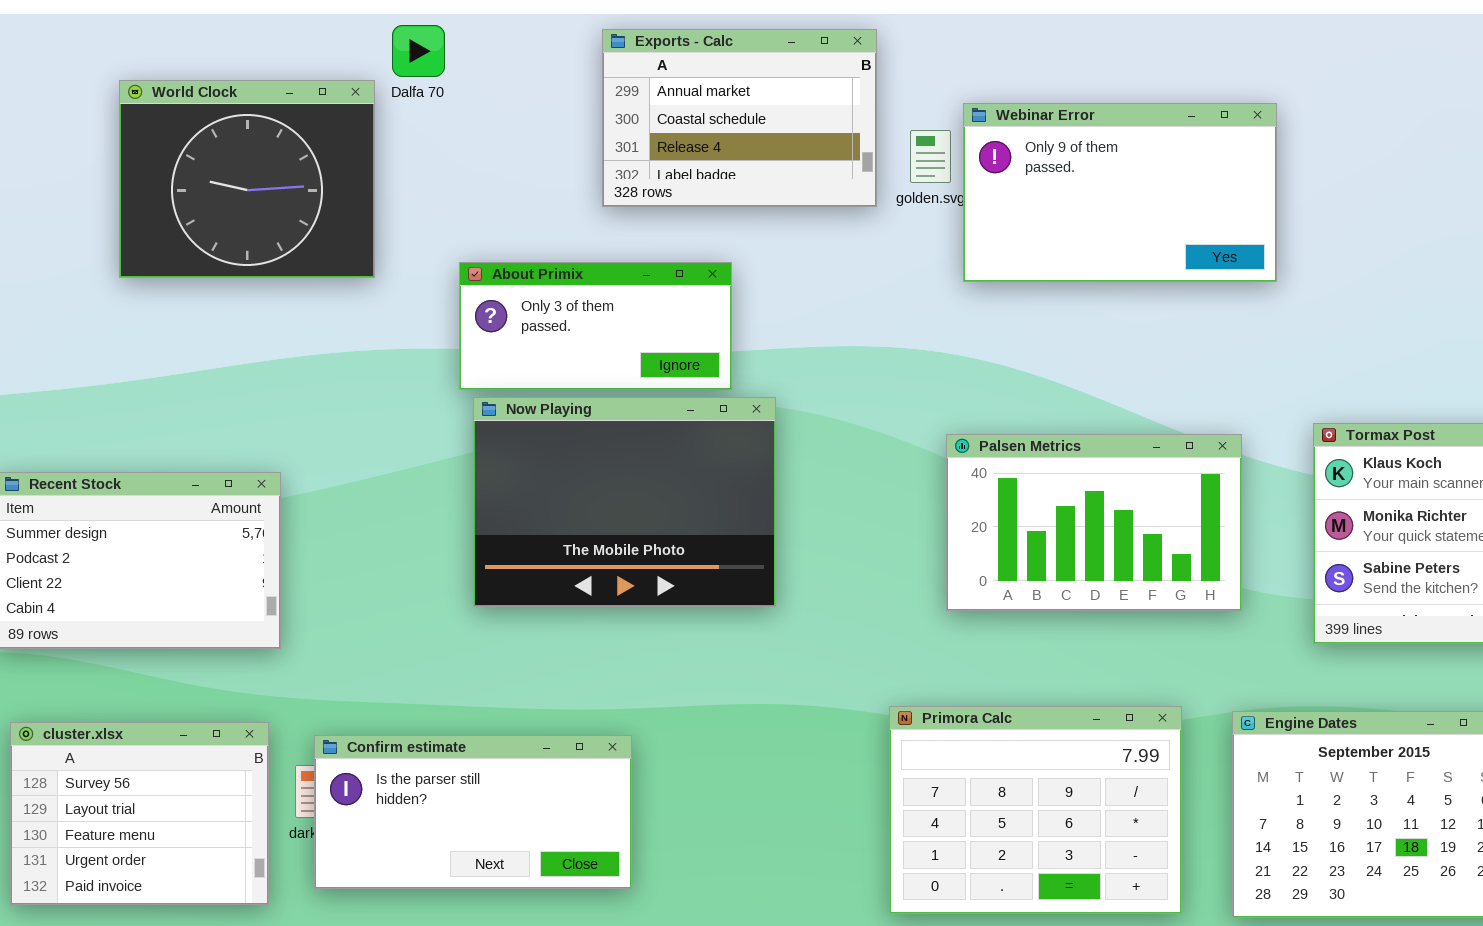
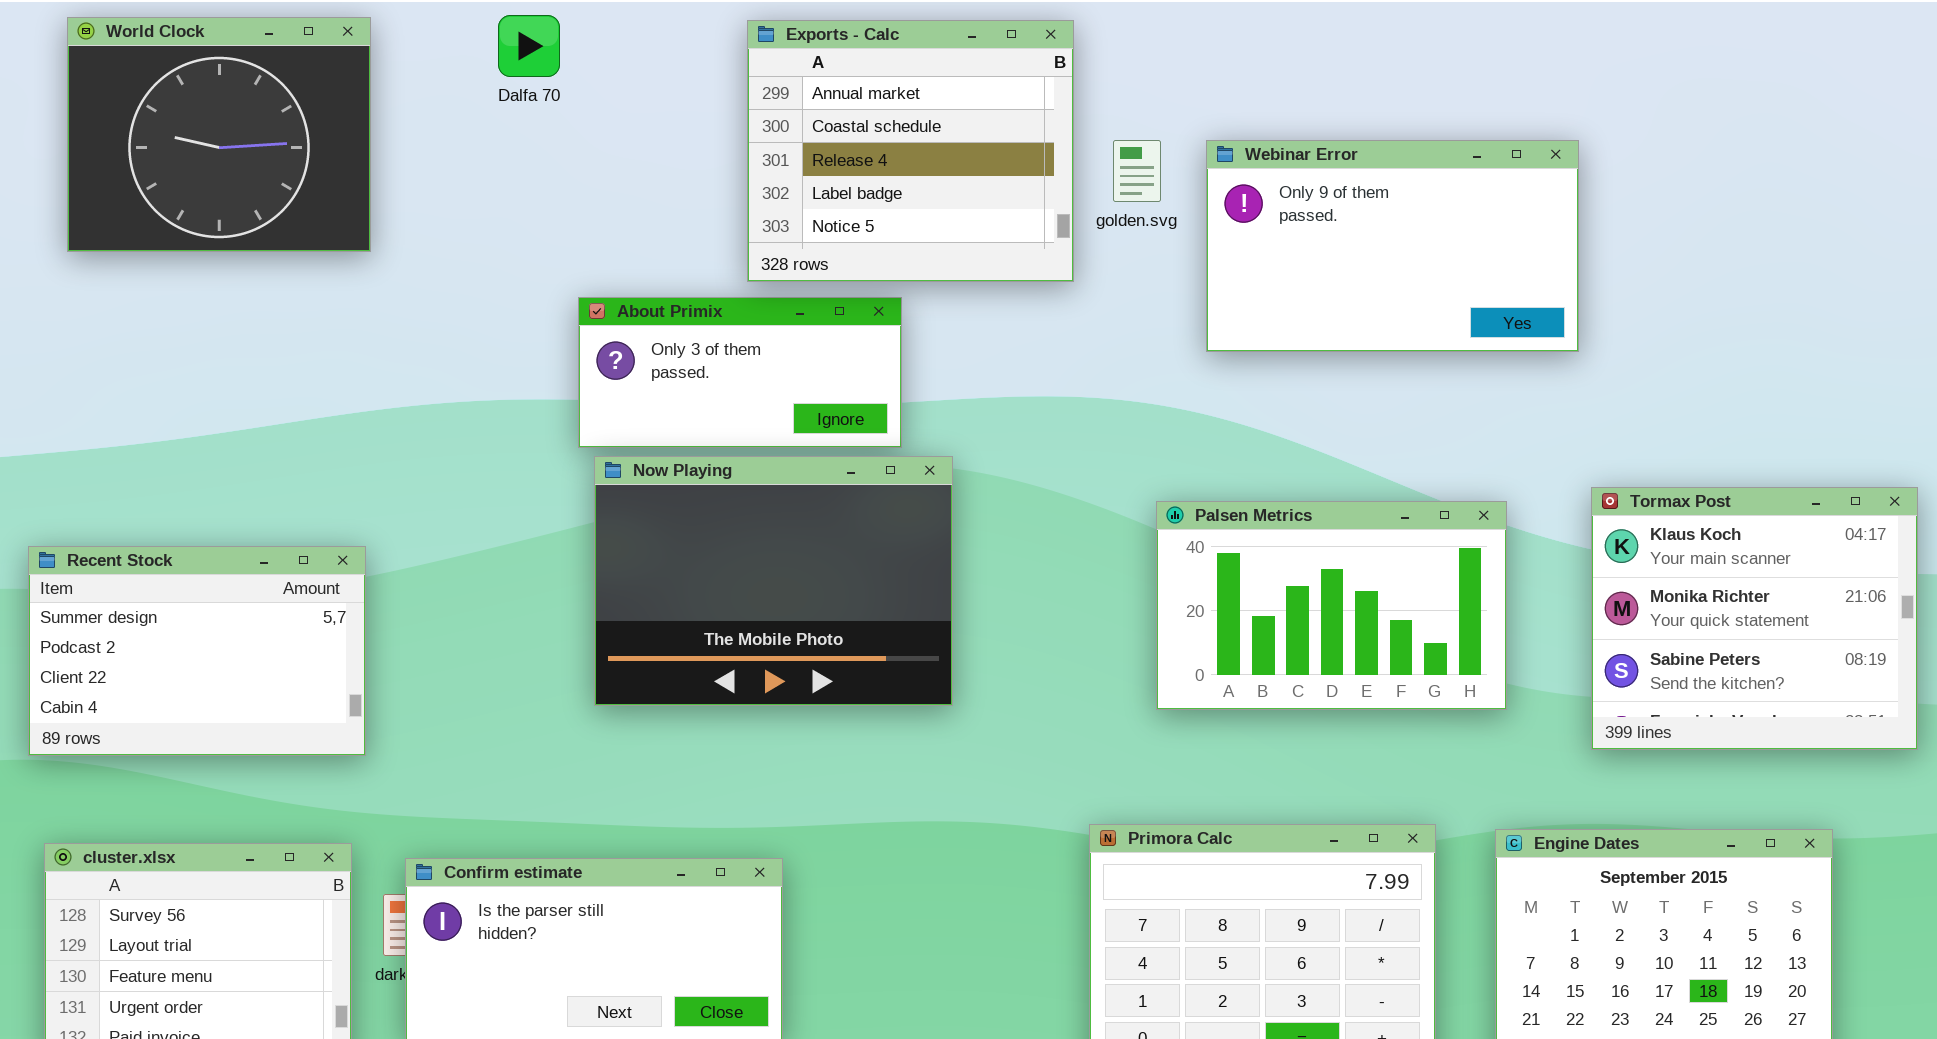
Exports - Calc: [602,29,877,207] -> [747,20,1074,282], resized
World Clock: [119,80,375,278] -> [67,17,371,252], moved
Webinar Error: [963,103,1277,282] -> [1206,140,1579,352], moved

